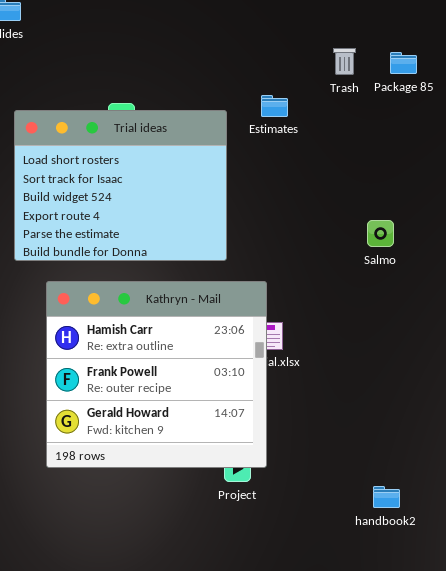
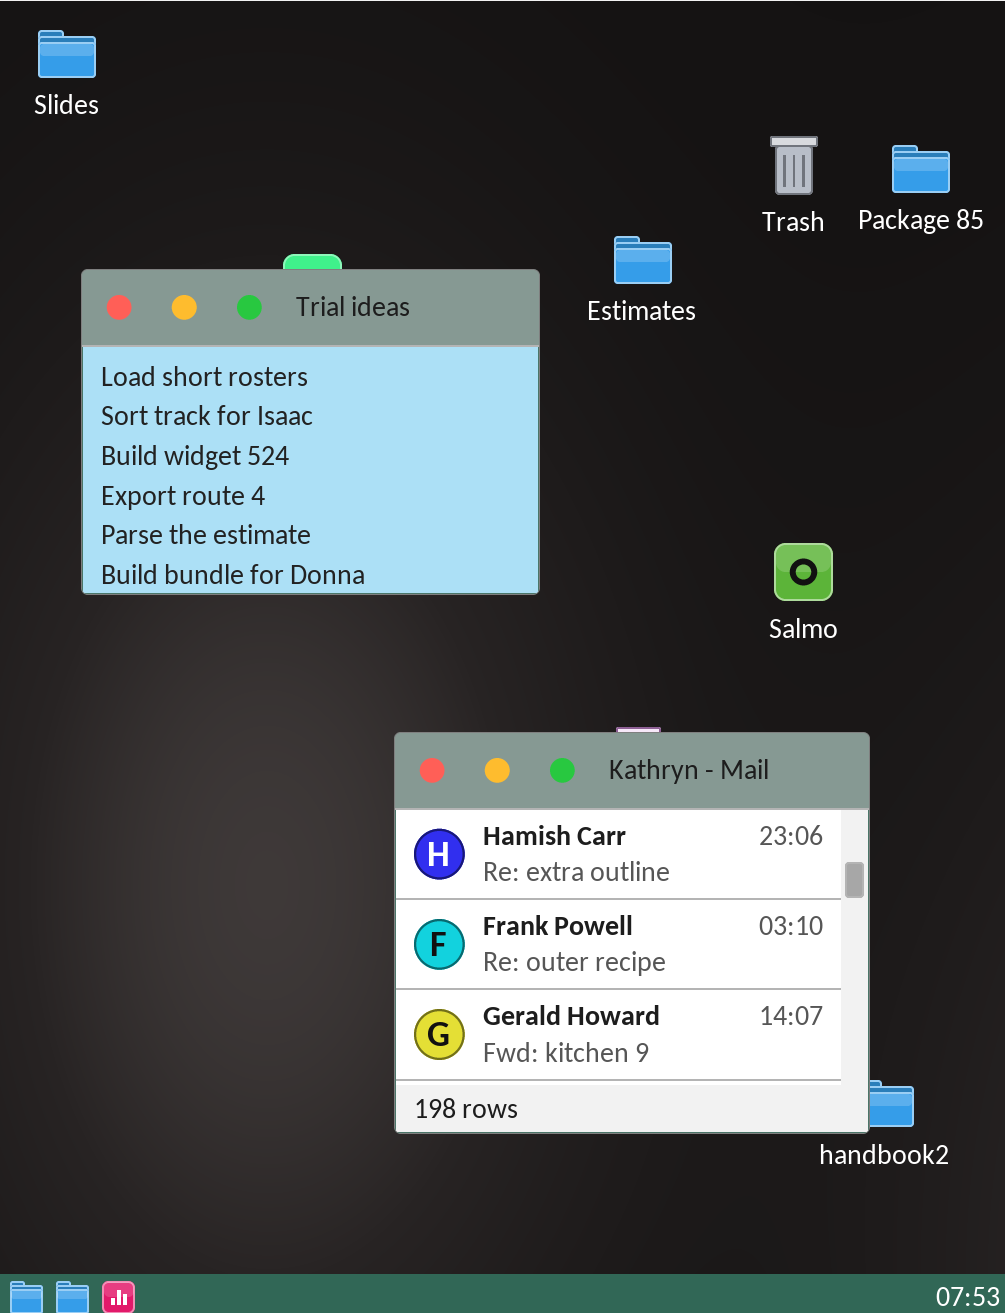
Salmo: [367,220,394,247] -> [774,543,833,601], moved
Kathryn - Mail: [46,281,267,468] -> [394,732,870,1134], moved

